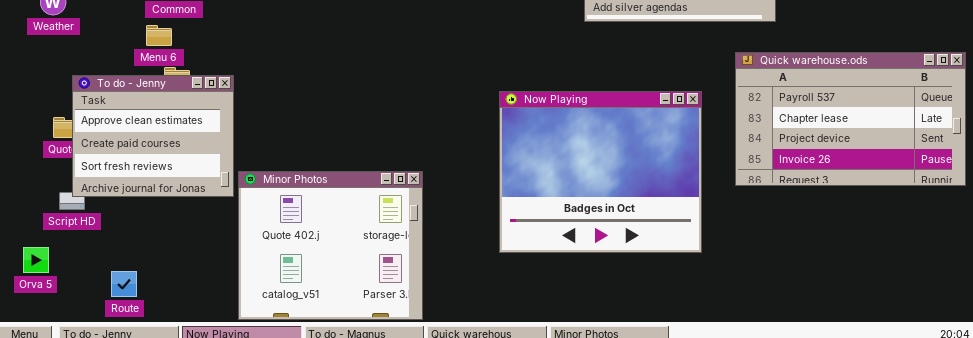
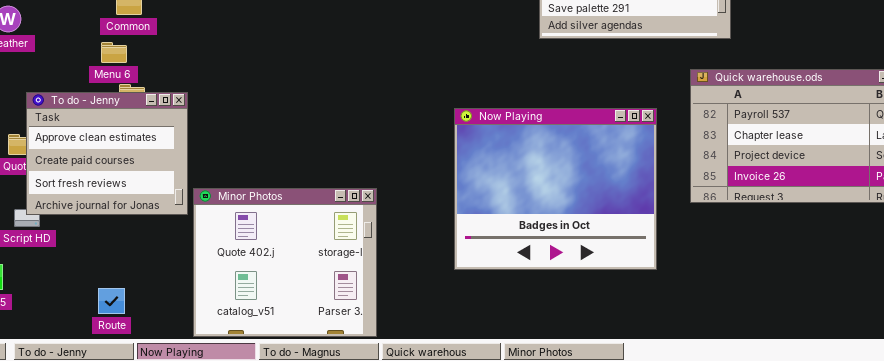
Route: [111,271,137,297] -> [98,288,125,314], moved

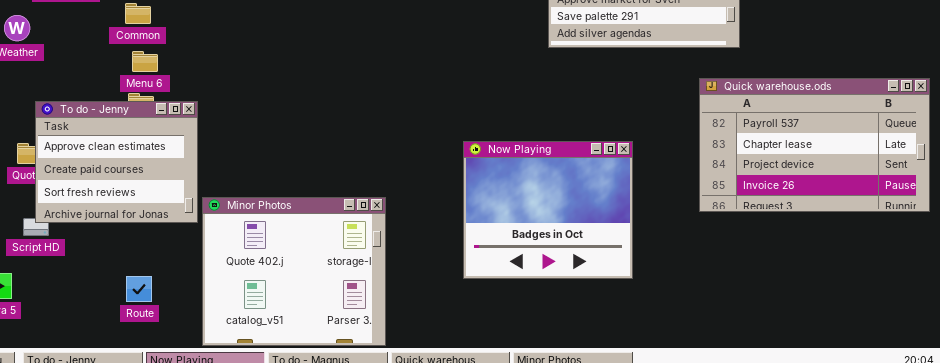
Menu 6: [101,42,127,63] -> [132,51,158,72], moved
Now Playing: [454,108,657,270] -> [463,141,633,279], resized
Route: [98,288,125,314] -> [126,276,152,302], moved

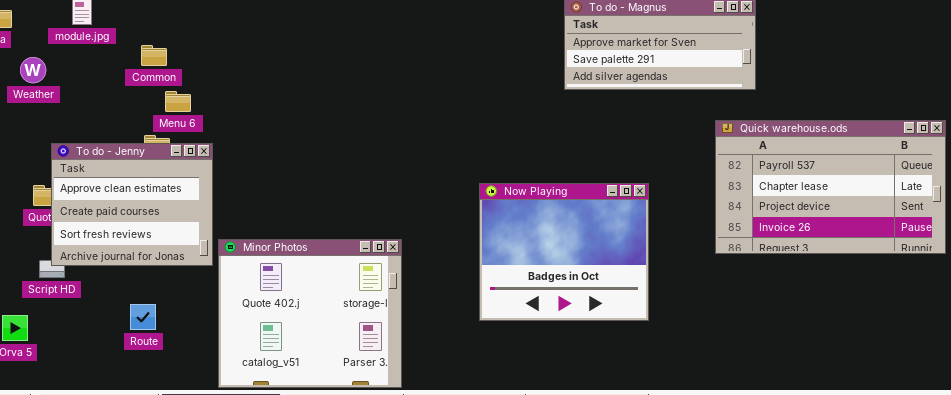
Menu 6: [132,51,158,72] -> [165,91,191,112], moved
Route: [126,276,152,302] -> [130,304,156,330], moved

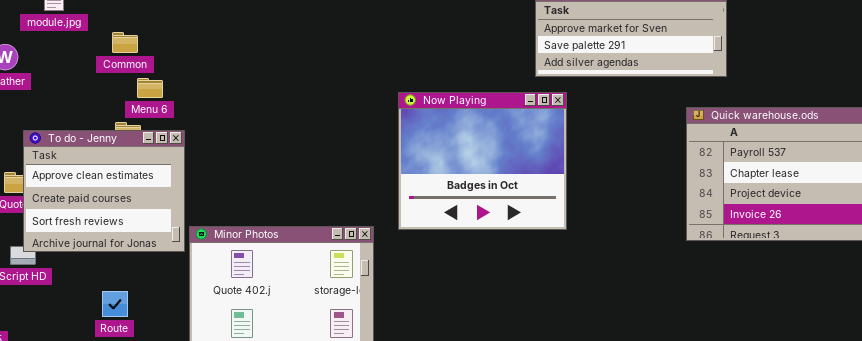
Now Playing: [479,183,649,321] -> [398,92,567,230], moved

